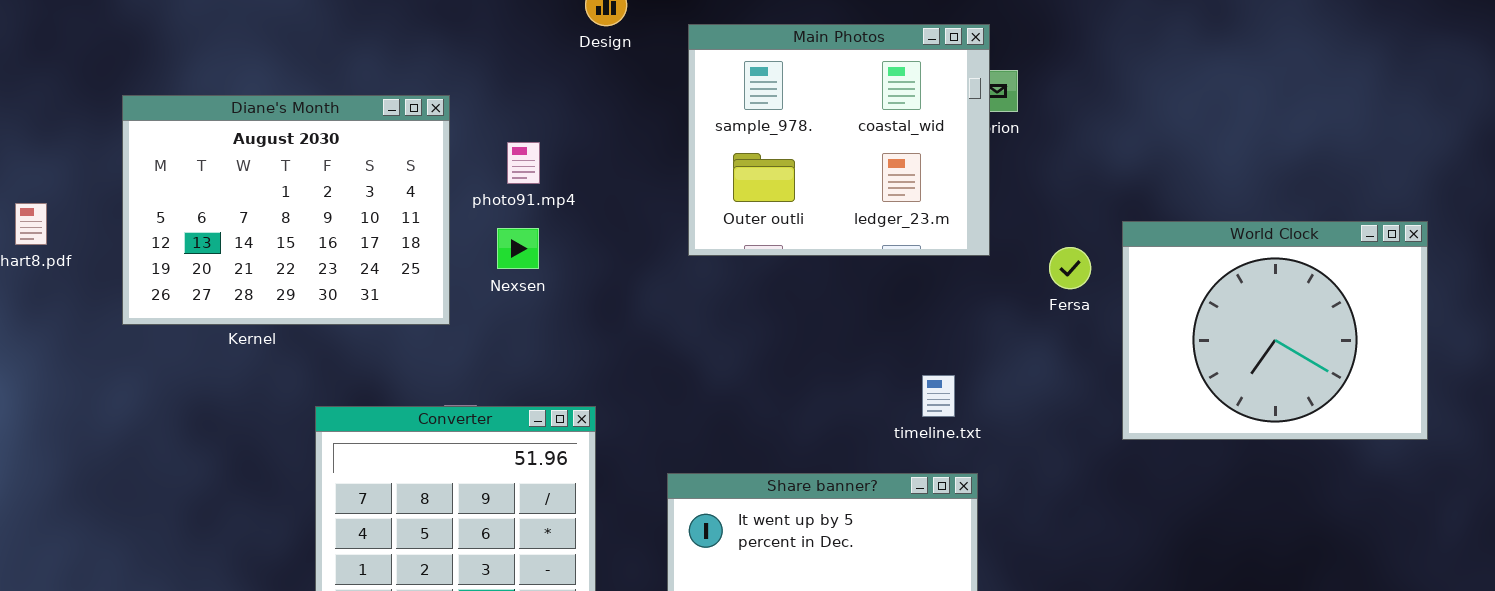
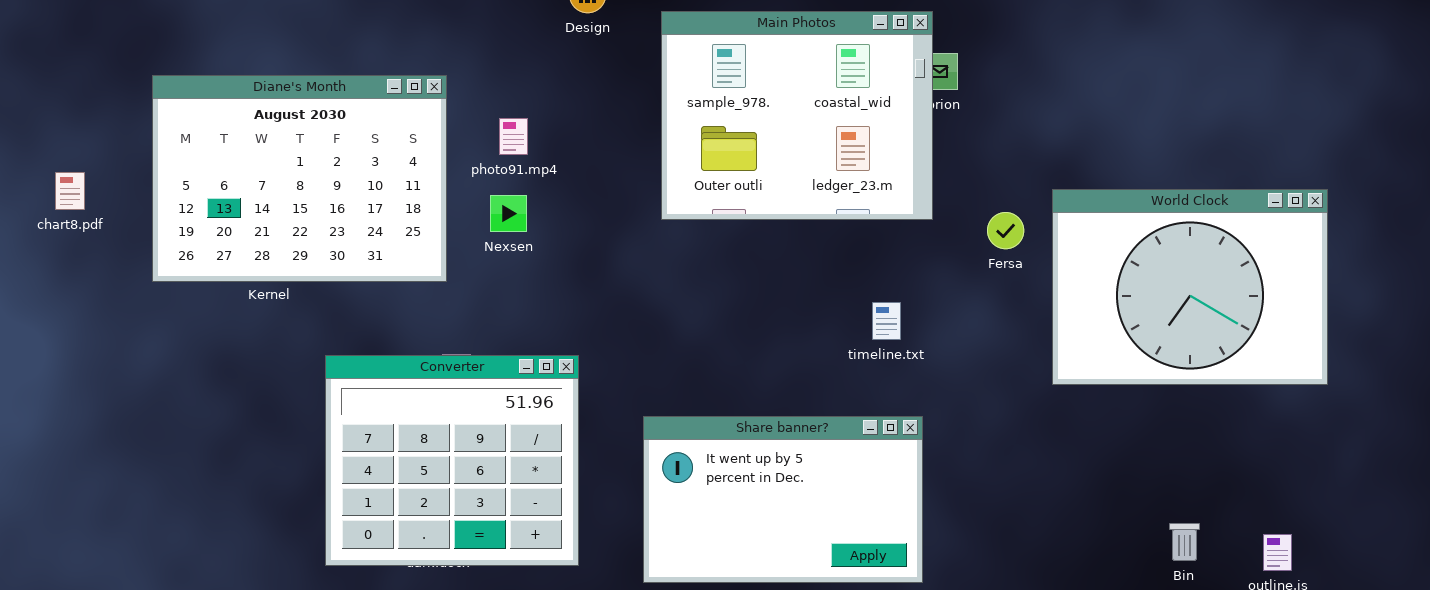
timeline.txt: [922,375,955,417] -> [872,302,901,340], moved

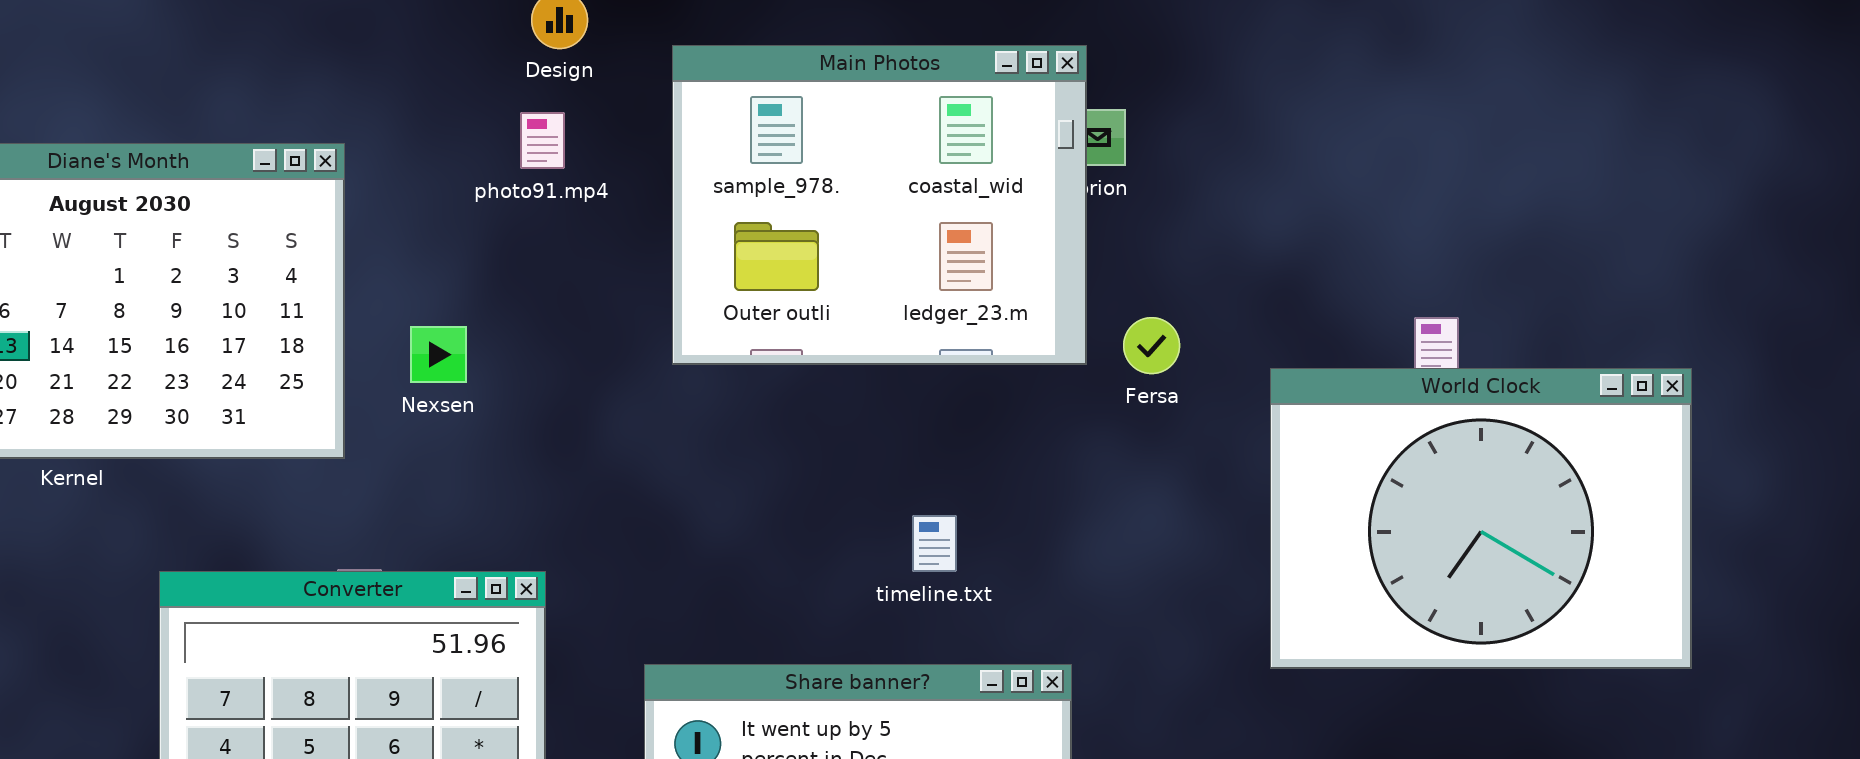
photo91.mp4: [499,118,528,155] -> [520,112,565,169], moved
World Clock: [1052,189,1328,385] -> [1270,368,1692,669], moved
Fersa: [987,212,1024,249] -> [1123,317,1180,374], moved
timeline.txt: [872,302,901,340] -> [912,515,957,572], moved

